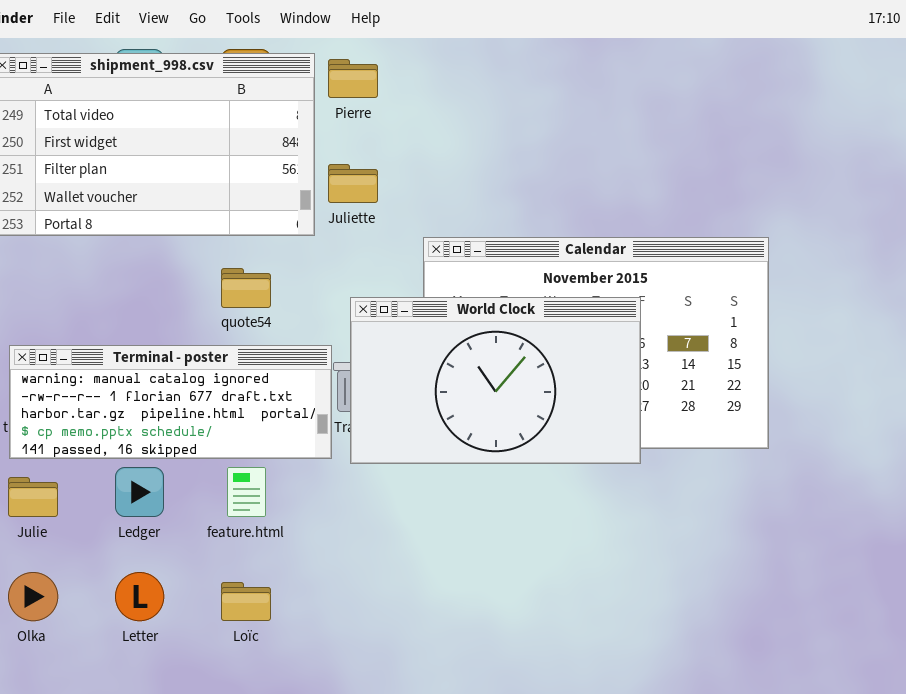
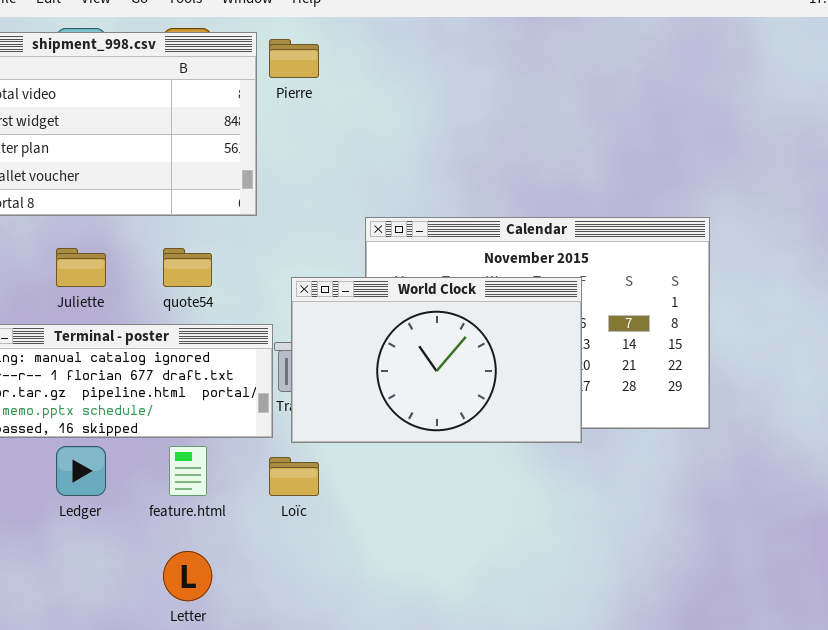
Juliette: [328,164,378,203] -> [56,248,106,287], moved
Letter: [115,572,164,621] -> [163,551,212,601], moved
Loïc: [221,582,271,621] -> [269,457,319,496], moved

